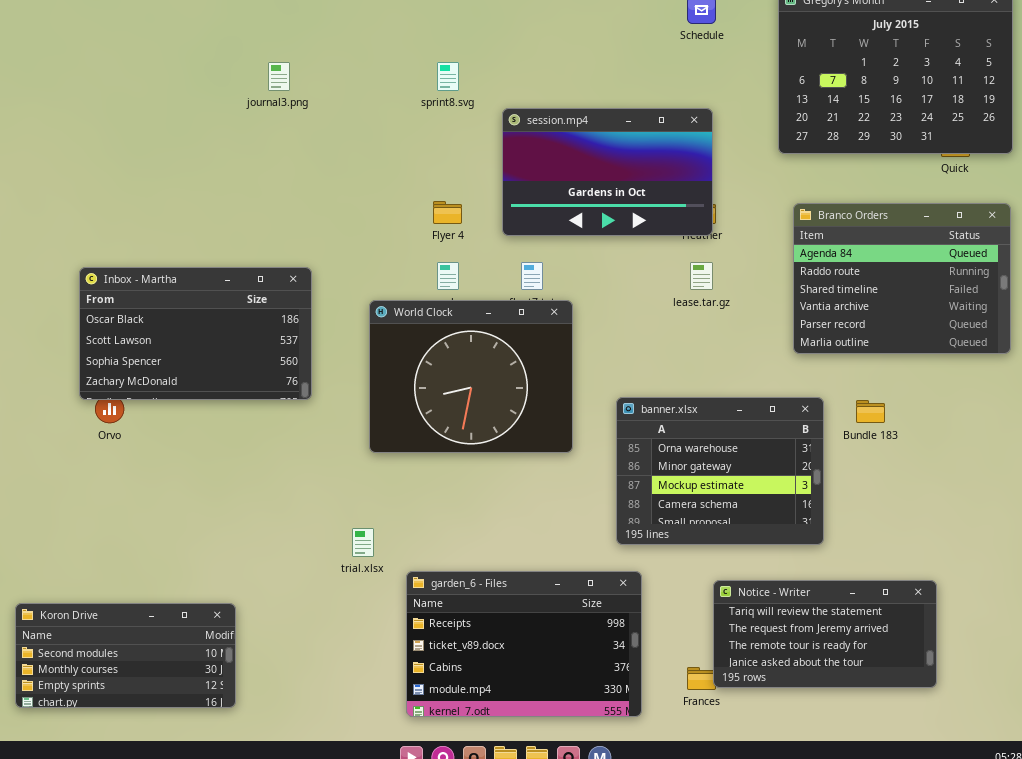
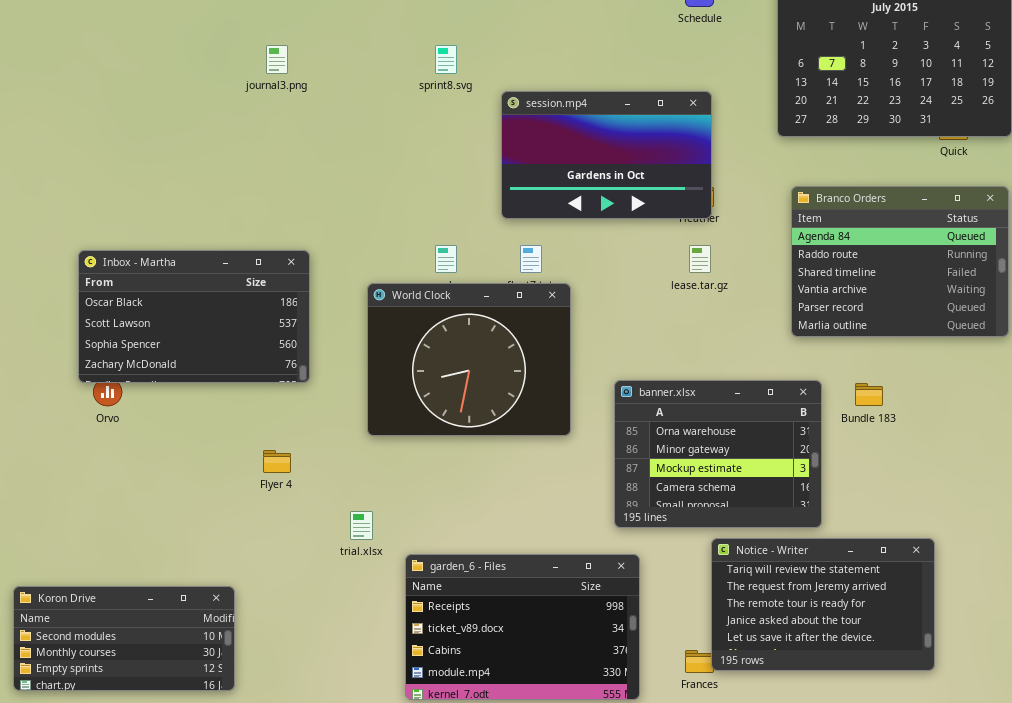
Flyer 4: [433,201,462,224] -> [263,450,291,473], moved
Notice - Writer: [713,580,937,688] -> [711,538,935,671], resized

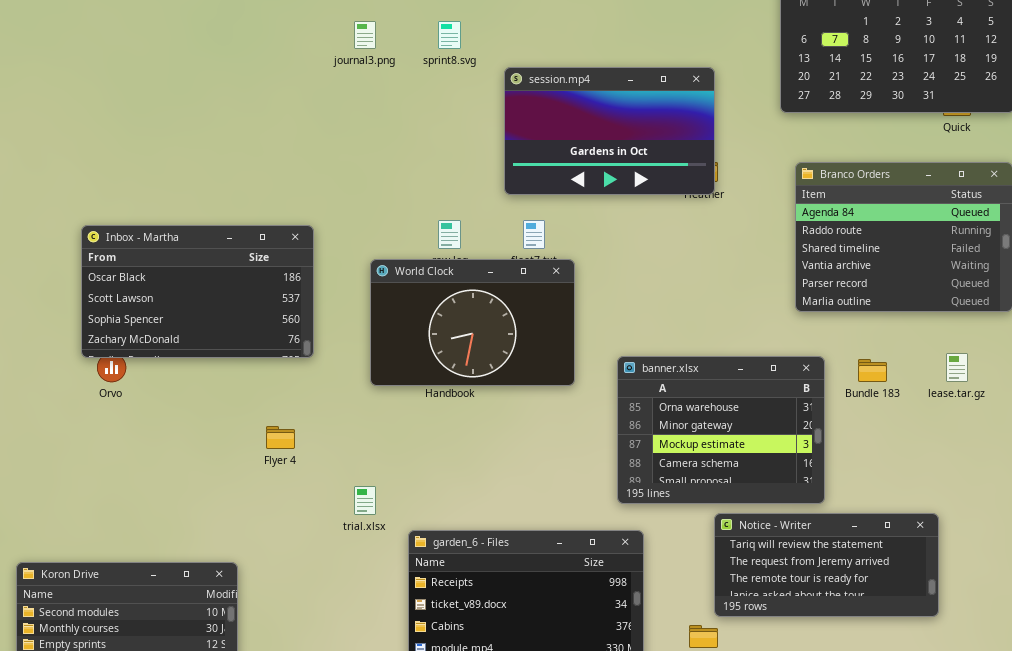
journal3.png: [266,45,288,74] -> [354,21,376,49], moved
lease.tar.gz: [689,245,711,273] -> [946,353,968,382], moved
World Clock: [367,283,571,436] -> [370,259,575,386], resized
Notice - Writer: [711,538,935,671] -> [714,513,939,617], resized

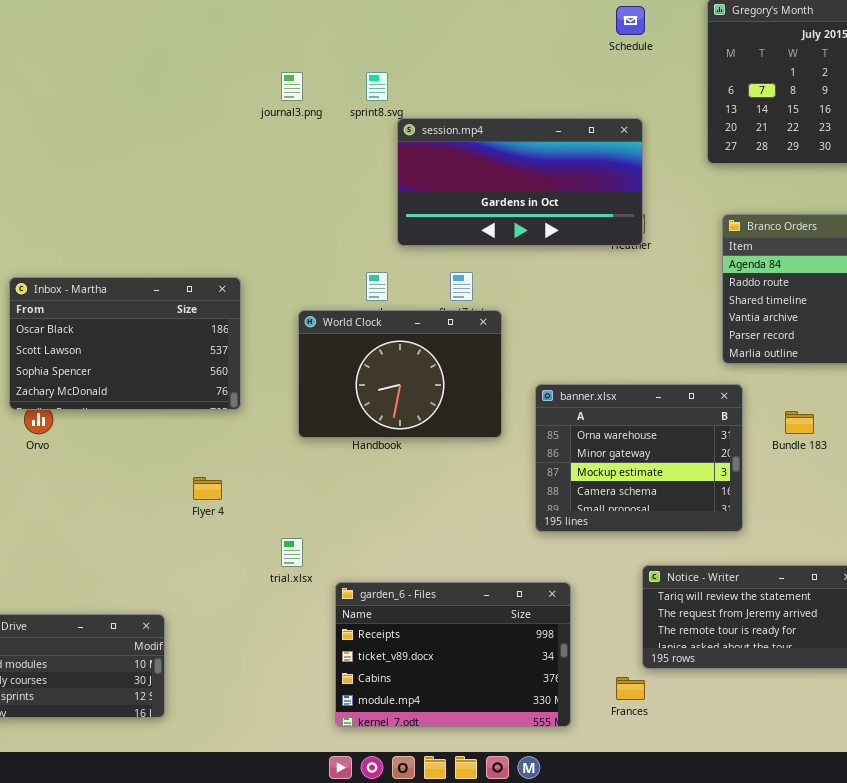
session.mp4: [504,67,715,195] -> [397,118,643,246], resized
banner.xlsx: [617,356,825,504] -> [535,384,743,532], moved

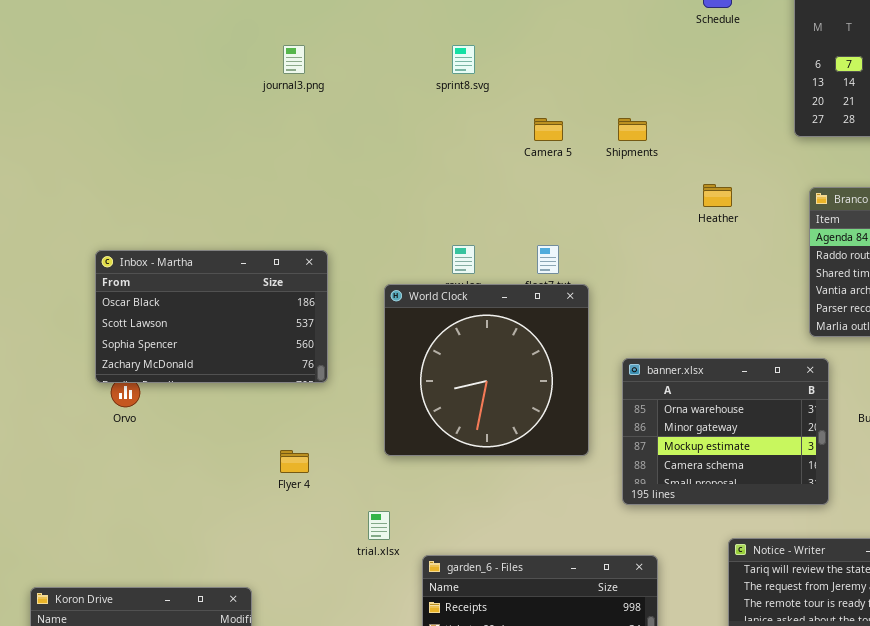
journal3.png: [281,72,303,101] -> [283,45,305,74], moved
session.mp4: [397,118,643,246] -> none, closed
World Clock: [298,310,502,438] -> [384,284,589,456], resized

